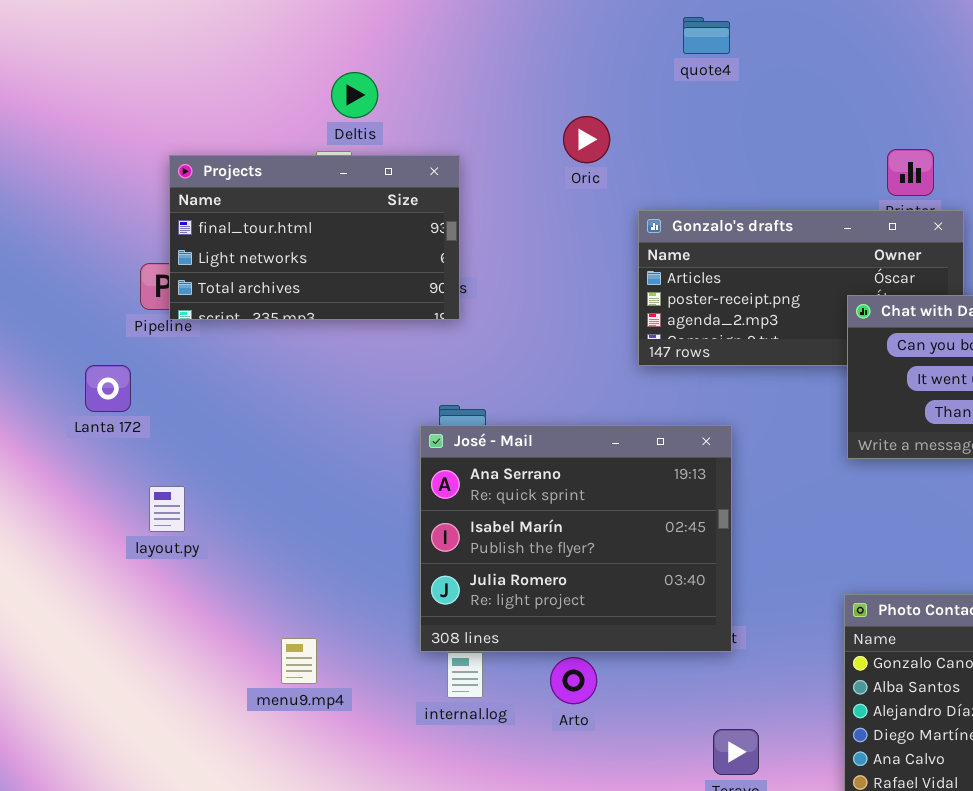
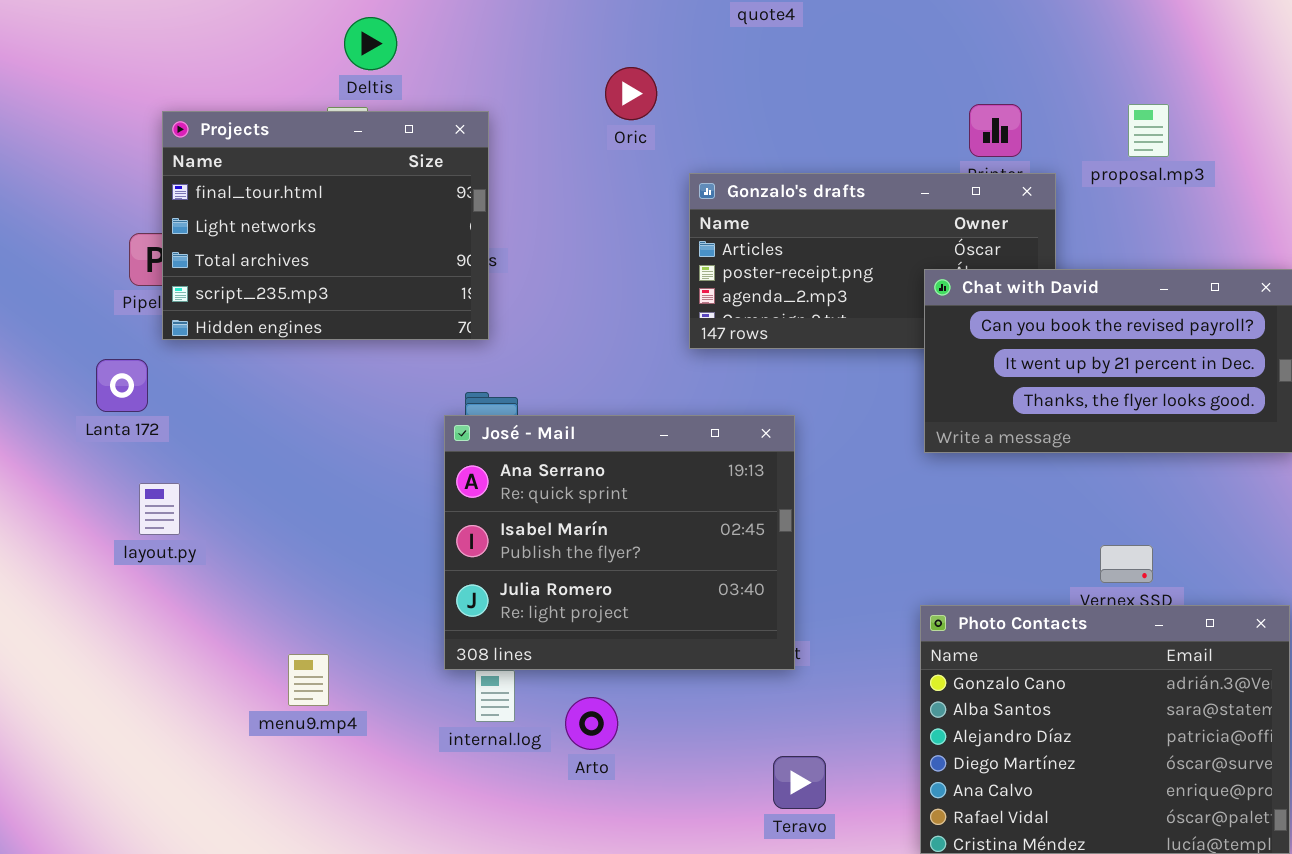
Projects: [169,155,460,320] -> [162,111,489,340], resized
Lanta 172: [85,365,131,412] -> [96,359,148,412], moved
Arto: [550,657,597,704] -> [565,697,618,750], moved

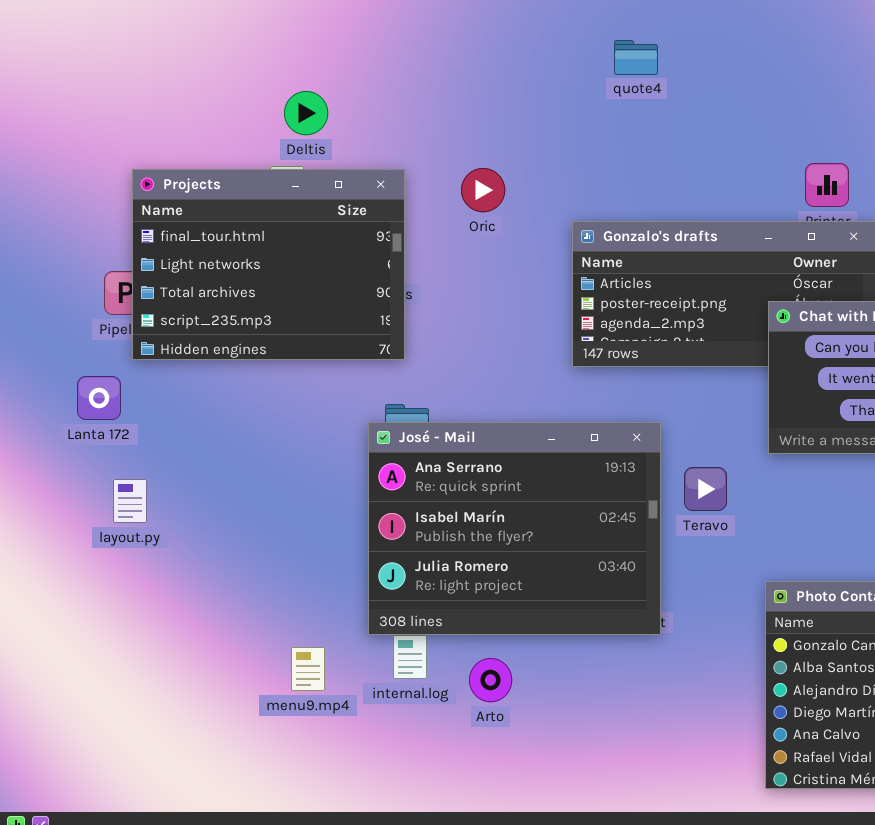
Oric: [605,67,657,120] -> [461,168,505,212], moved
menu9.mp4: [288,654,329,706] -> [291,647,325,691], moved
Teravo: [773,756,826,809] -> [684,467,727,511], moved

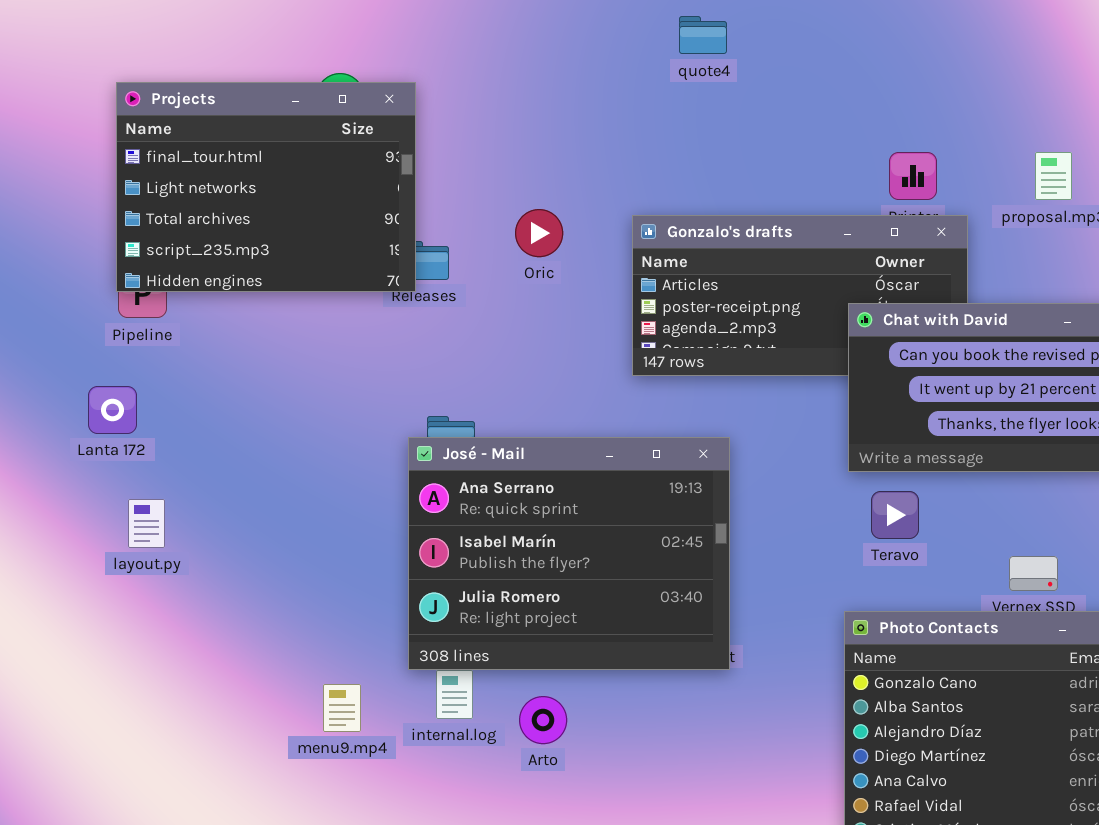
Oric: [461,168,505,212] -> [515,209,563,257], moved
Projects: [132,169,405,360] -> [116,82,416,292], moved
Teravo: [684,467,727,511] -> [871,491,919,539], moved

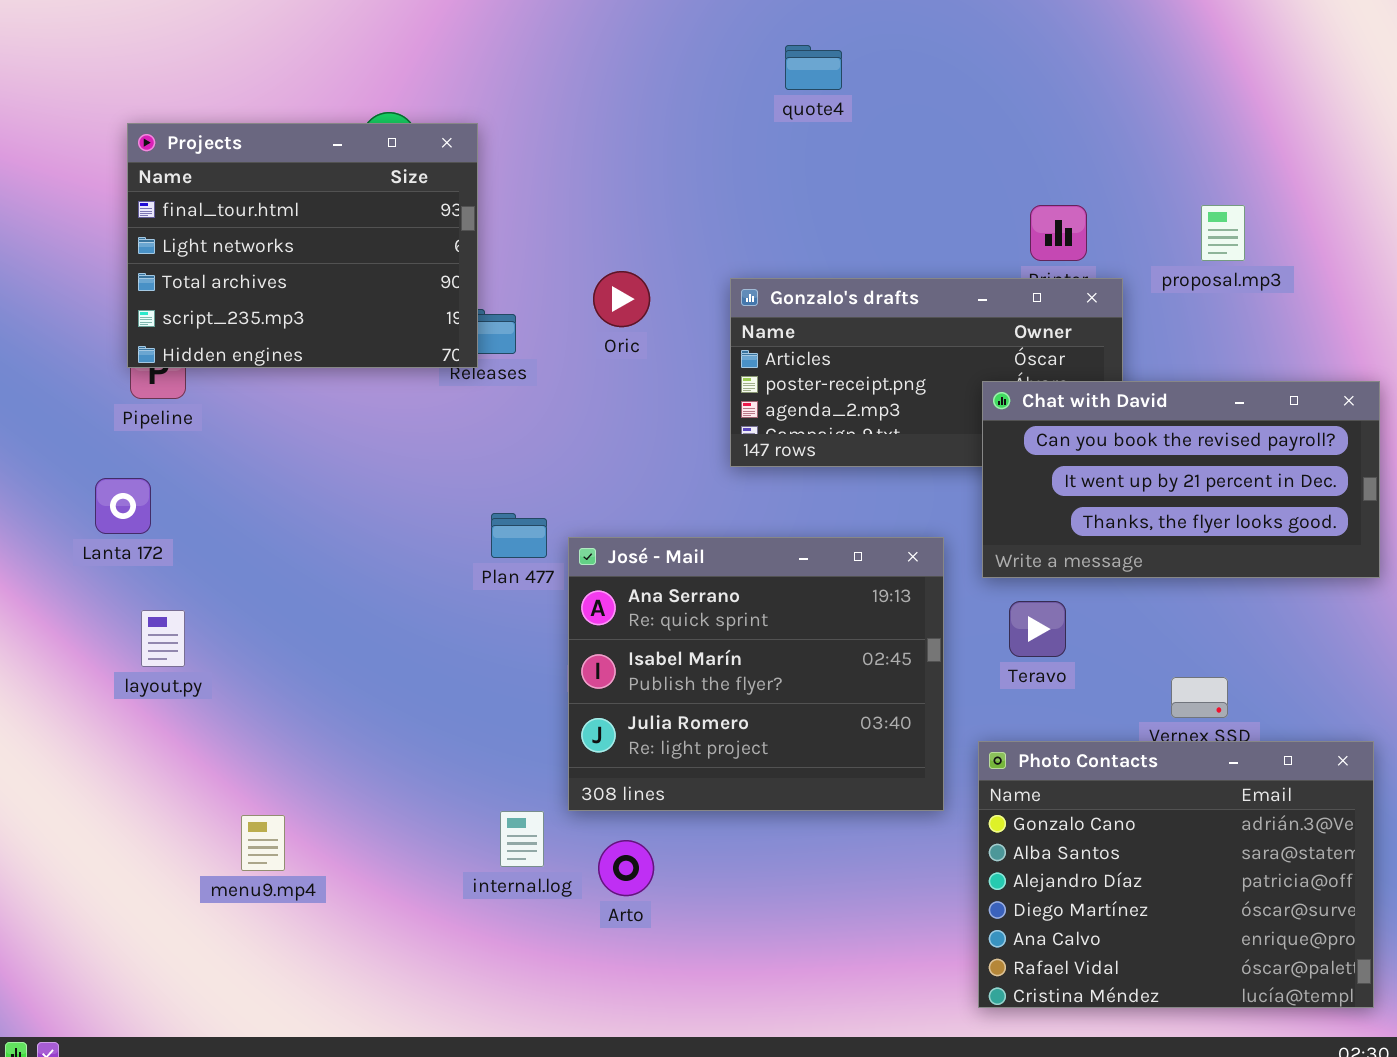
José - Mail: [408,437,730,670] -> [568,537,944,811], moved
menu9.mp4: [323,684,361,732] -> [241,815,285,871], moved

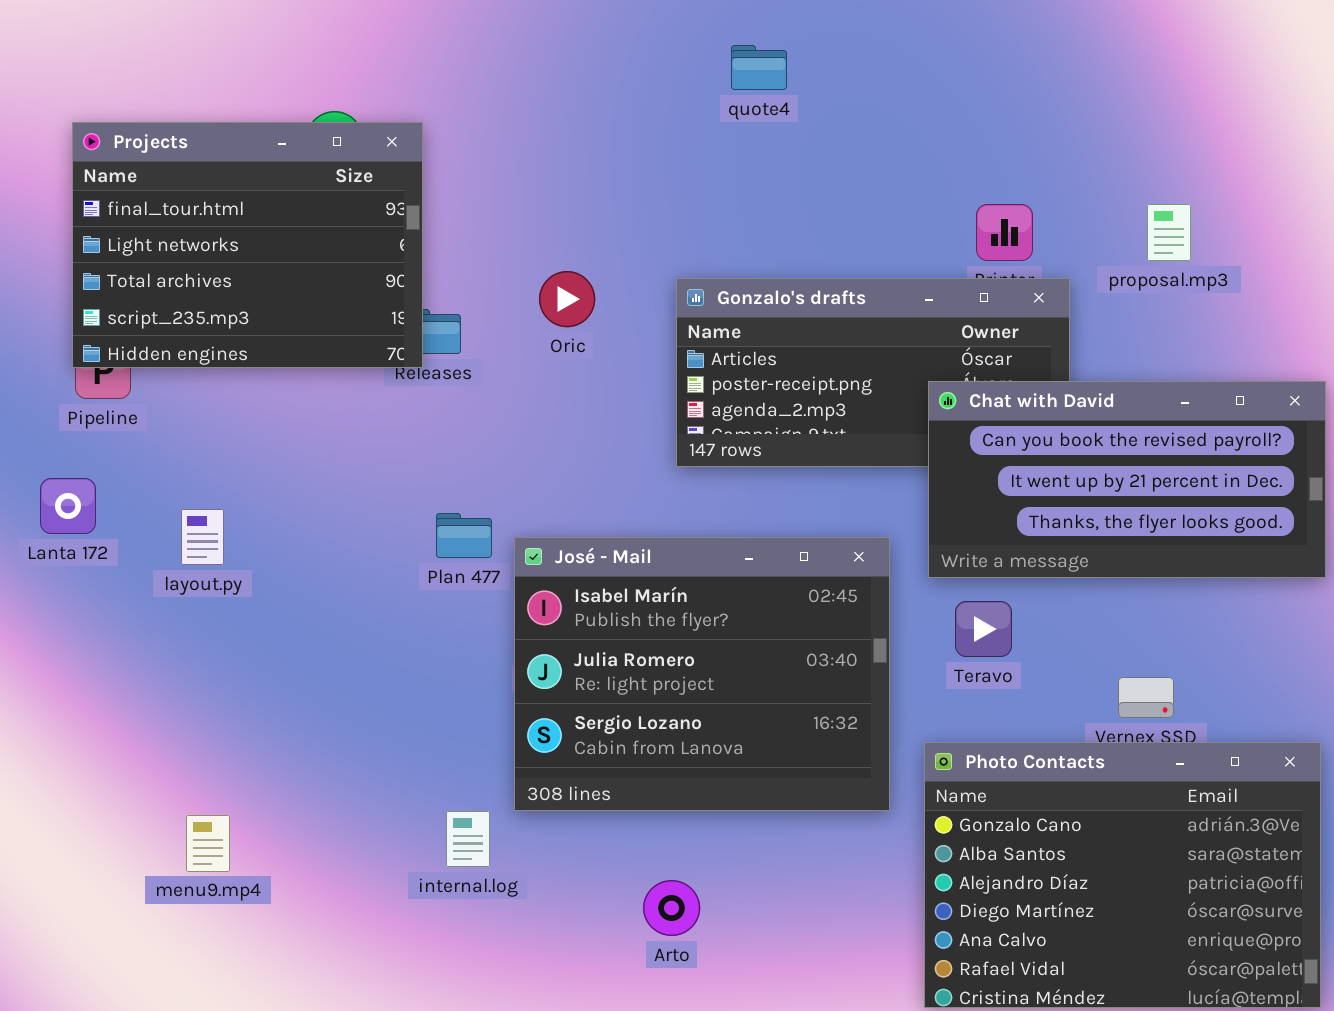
José - Mail: [568,537,944,811] -> [514,537,890,811], scrolled down 1 row
layout.py: [141,610,185,667] -> [181,509,224,565], moved
Arto: [598,840,654,896] -> [643,880,700,936], moved

